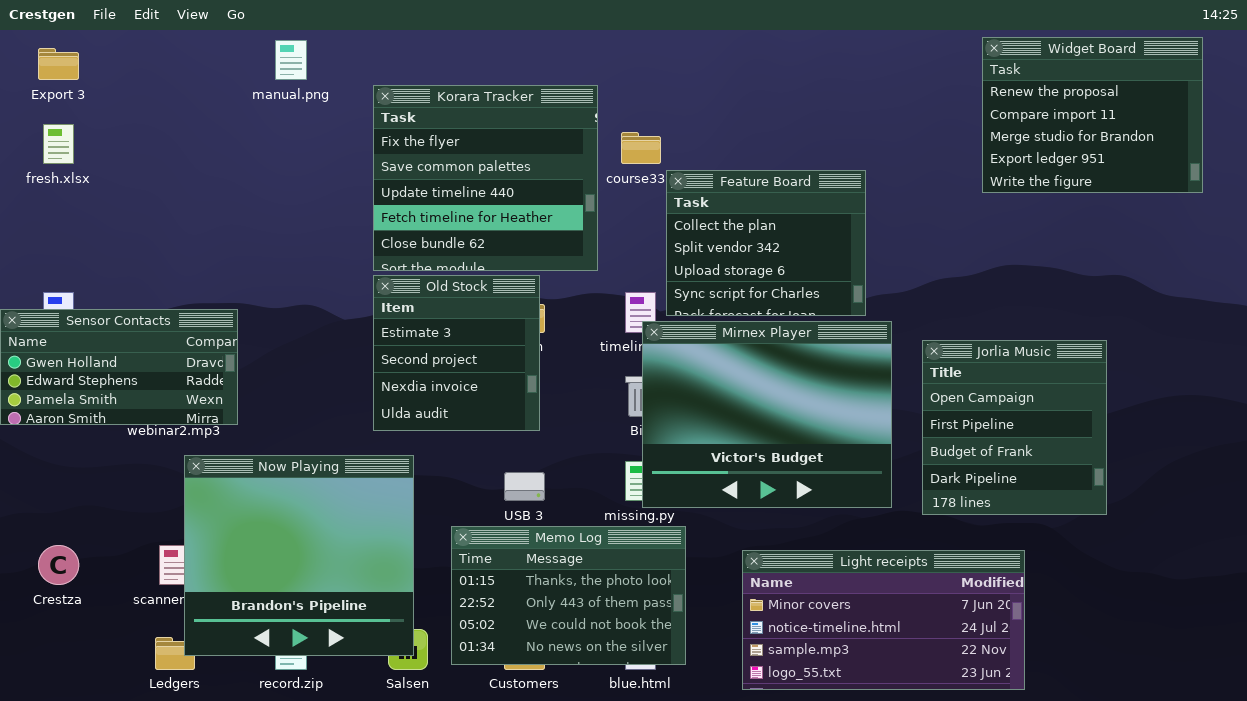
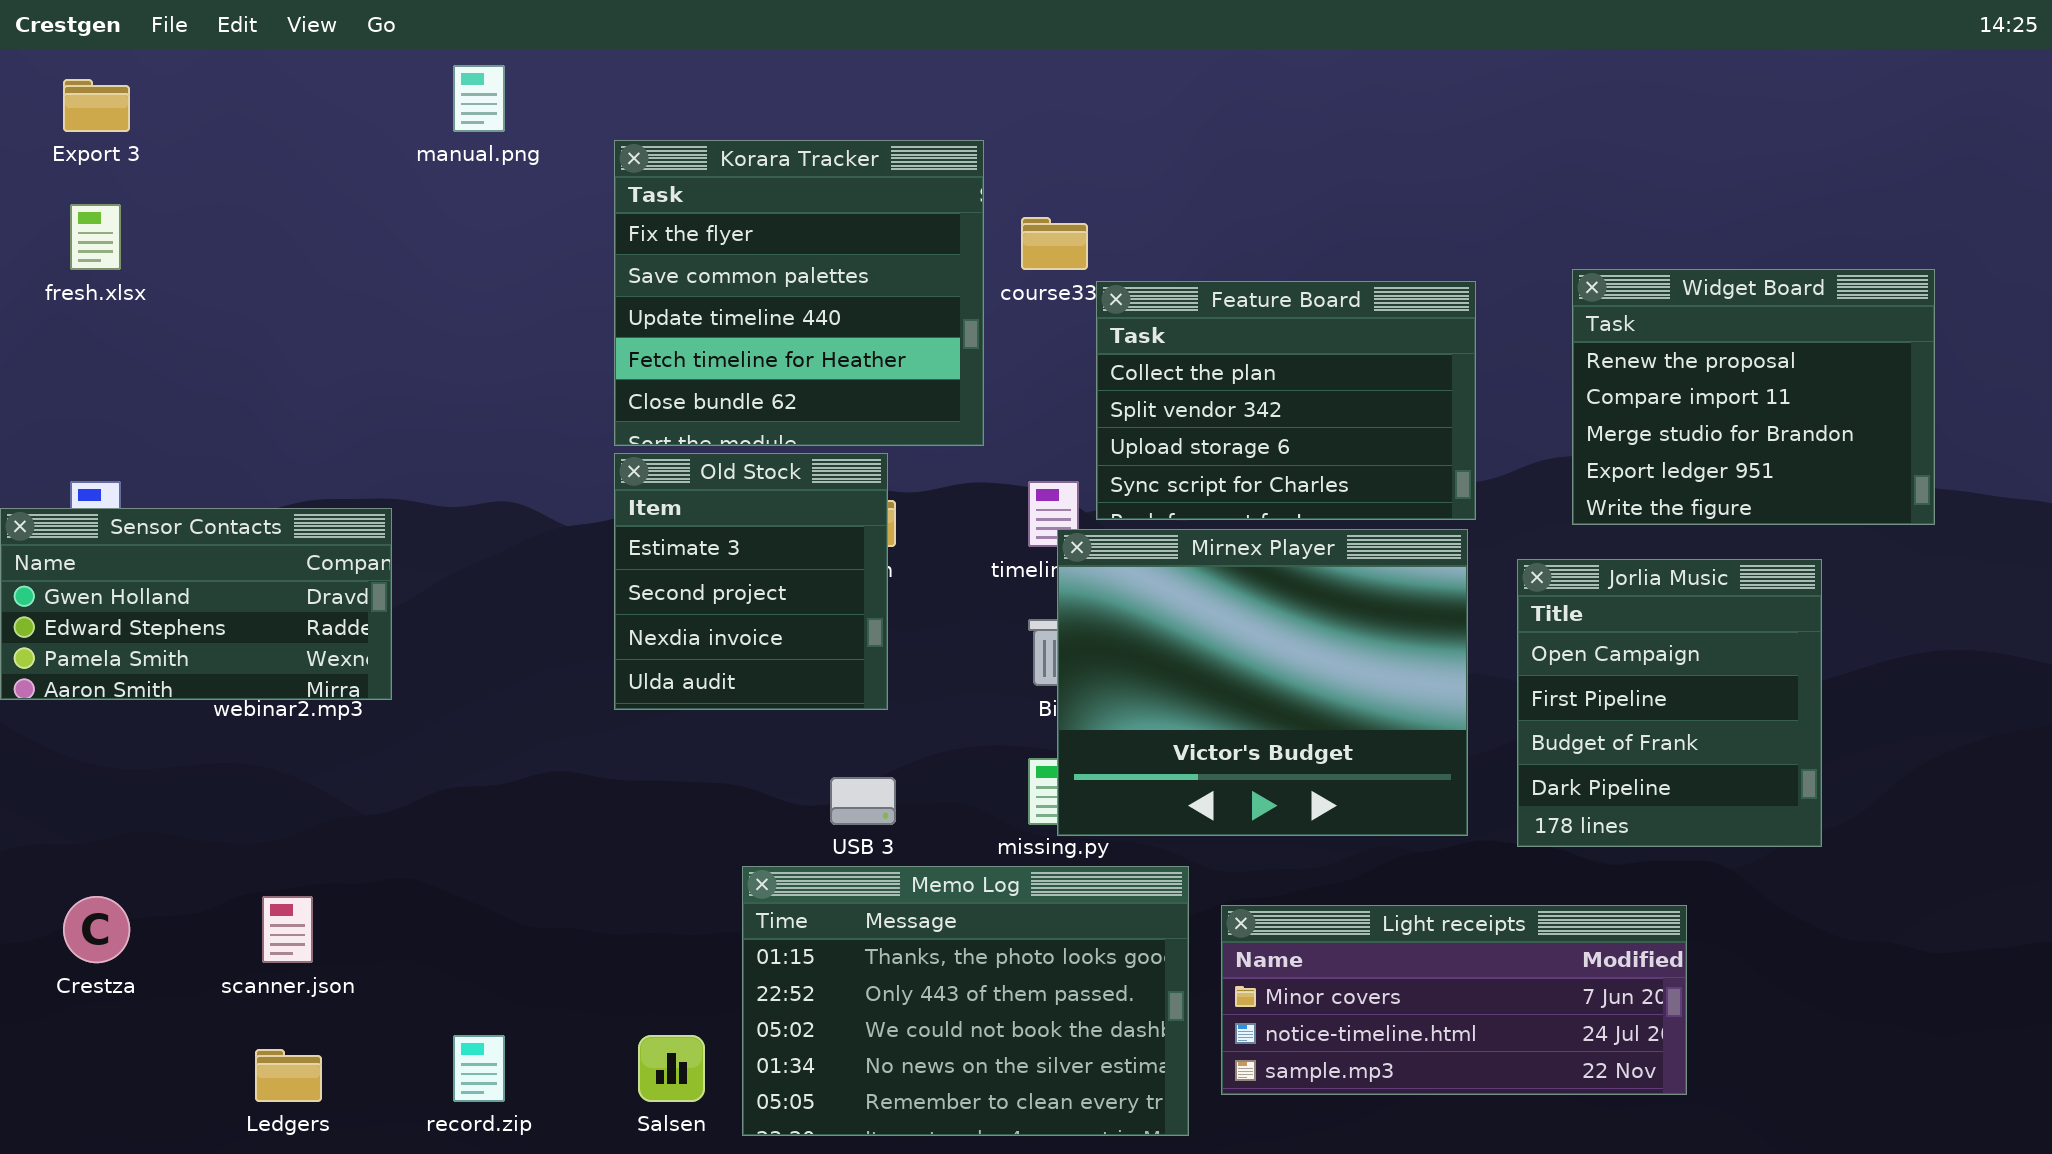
Widget Board: [982,37,1203,193] -> [1572,269,1935,525], moved
Feature Board: [666,170,866,316] -> [1096,281,1476,520], resized
Now Playing: [184,455,414,656] -> none, closed
Memo Log: [451,526,686,665] -> [742,866,1189,1136], resized
Light receipts: [742,550,1025,690] -> [1221,905,1687,1095], resized

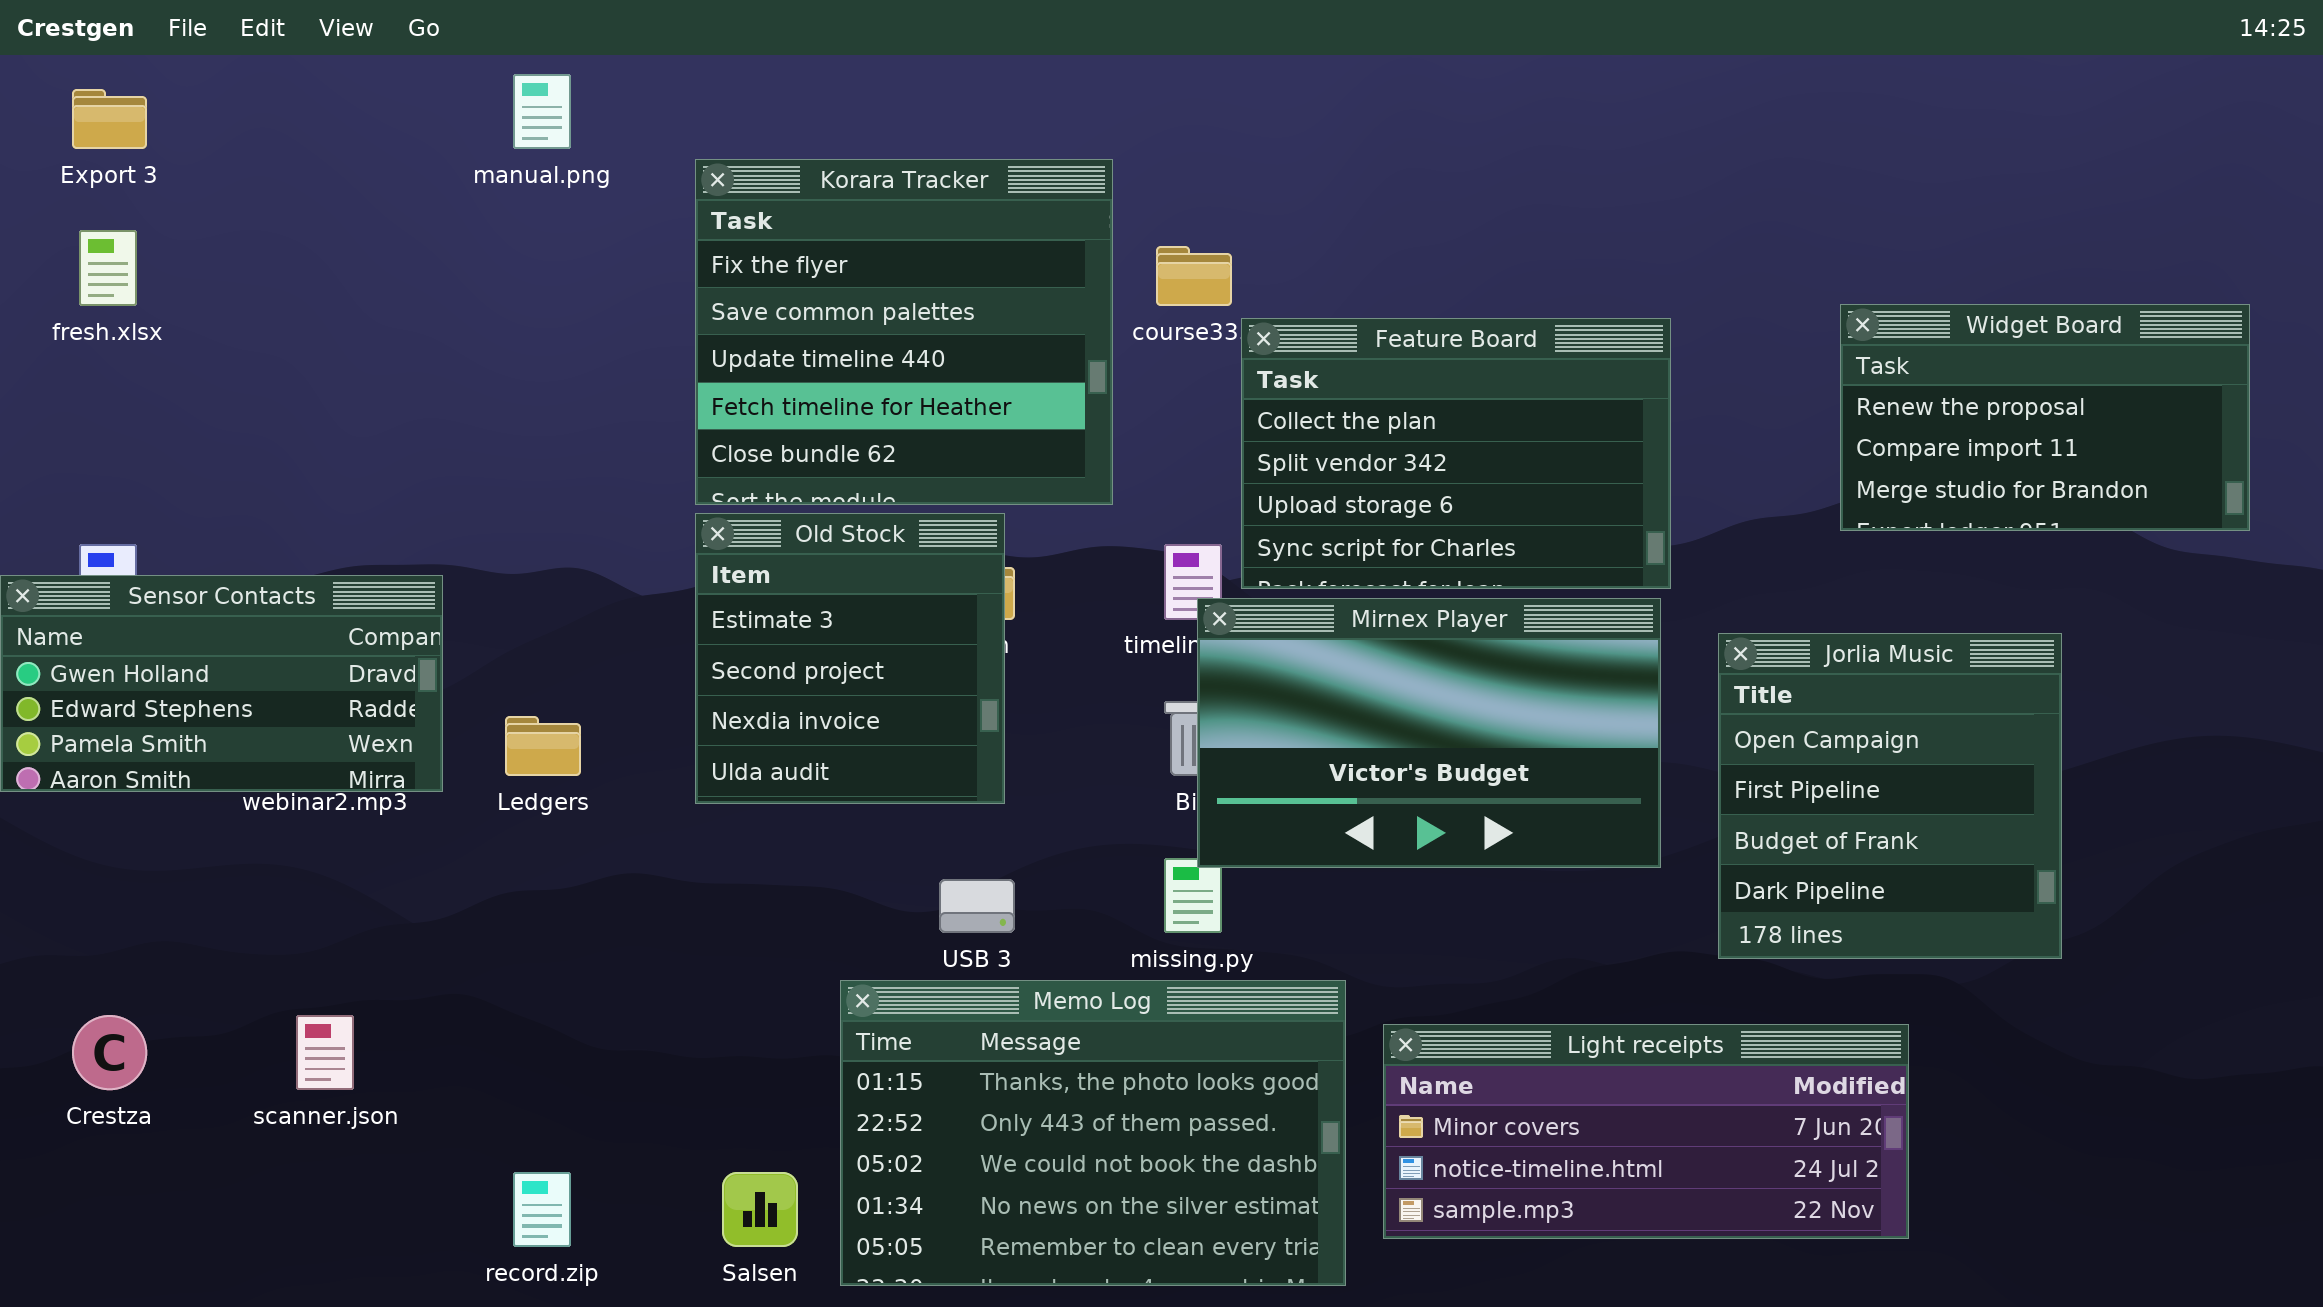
Widget Board: [1572,269,1935,525] -> [1840,304,2250,531], moved, resized
Mirnex Player: [1057,529,1468,836] -> [1197,598,1661,868], resized
Ledgers: [255,1049,322,1102] -> [505,716,581,776], moved

